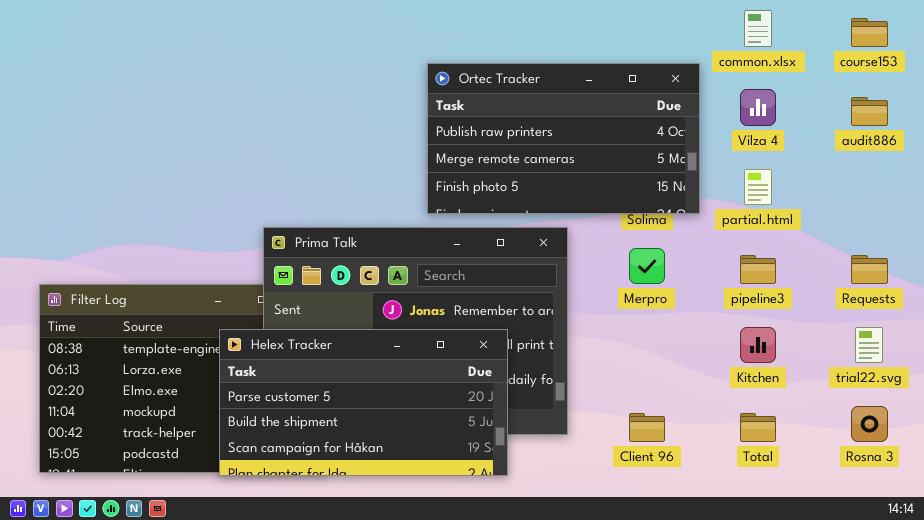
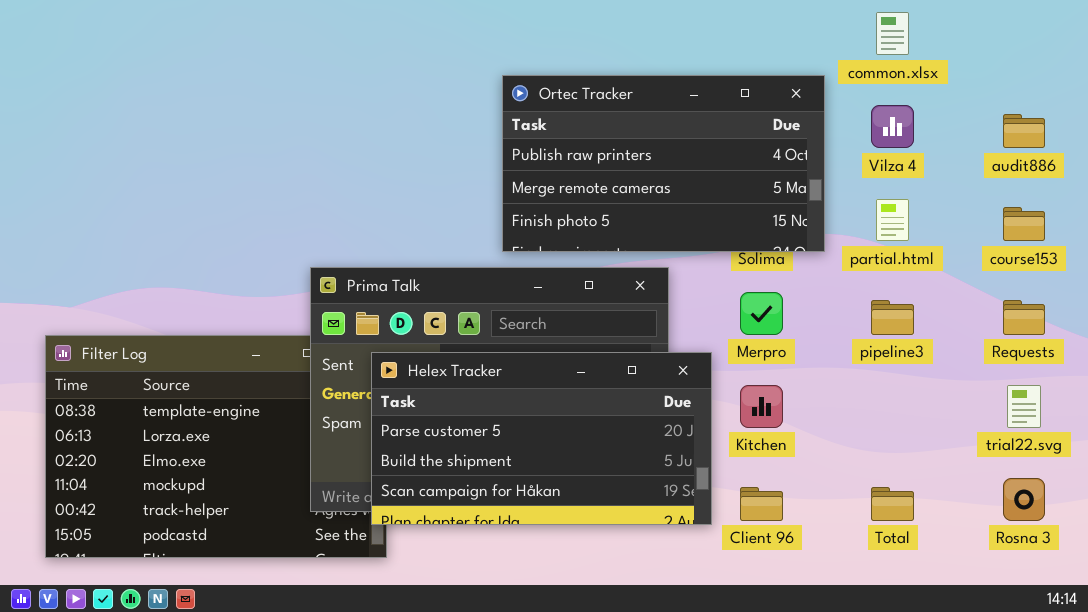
course153: [851,18,888,47] -> [1003,207,1045,241], moved
Kitchen: [740,327,776,363] -> [740,385,783,428], moved
Helex Tracker: [219,329,508,476] -> [371,352,712,525], moved

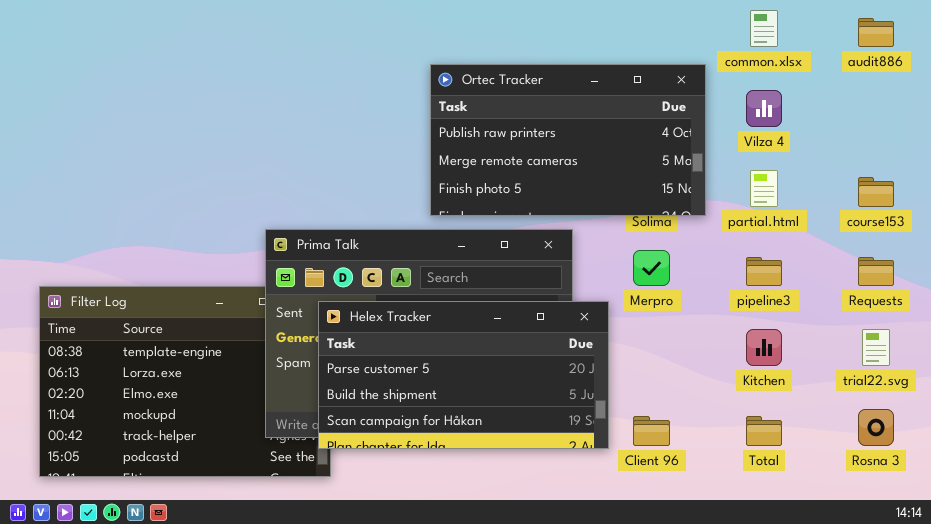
audit886: [1003,114,1045,148] -> [858,18,894,47], moved
Kitchen: [740,385,783,428] -> [746,329,782,366], moved

